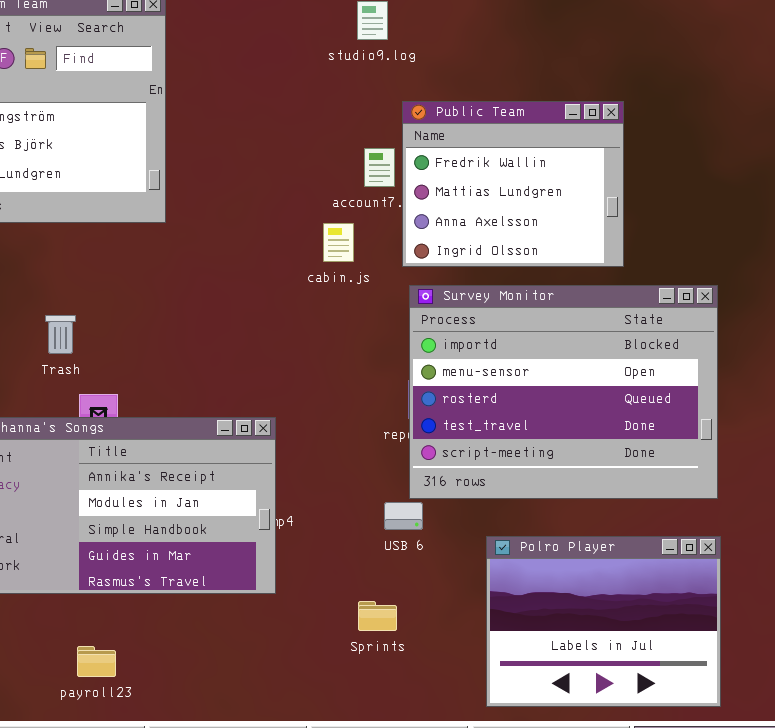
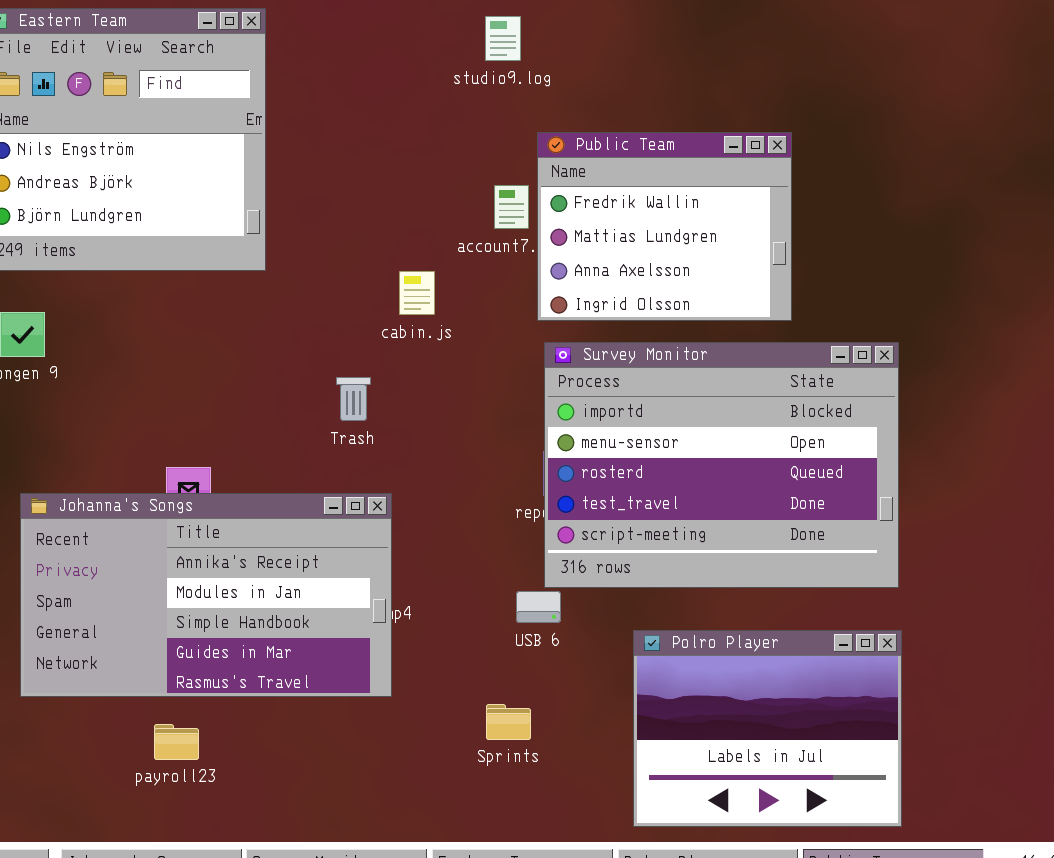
cabin.js: [323,223,354,262] -> [399,271,435,315], moved
Trash: [45,315,76,354] -> [336,377,371,421], moved
payroll23: [77,646,116,677] -> [154,724,199,760], moved

